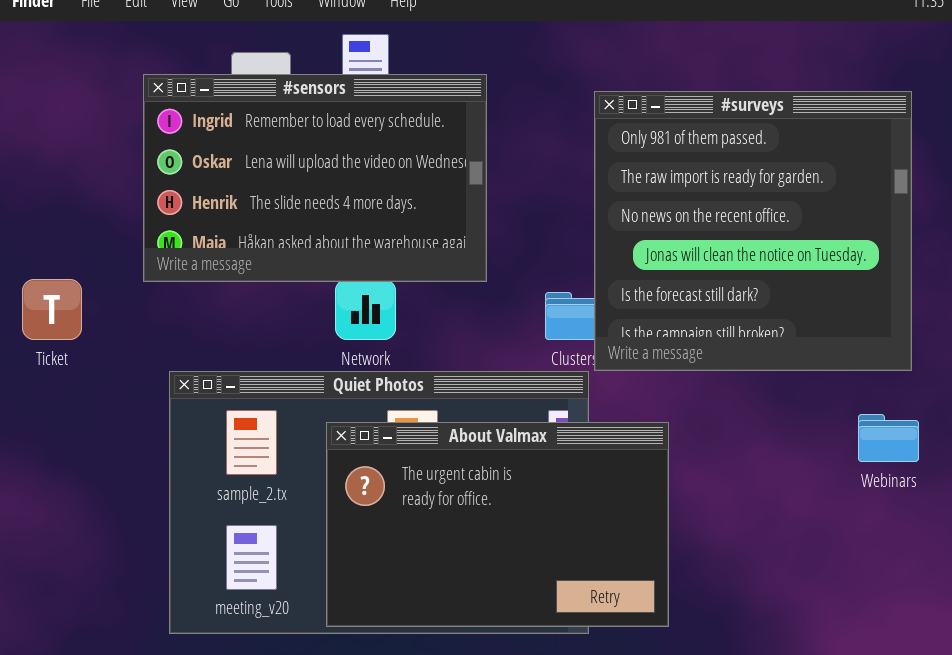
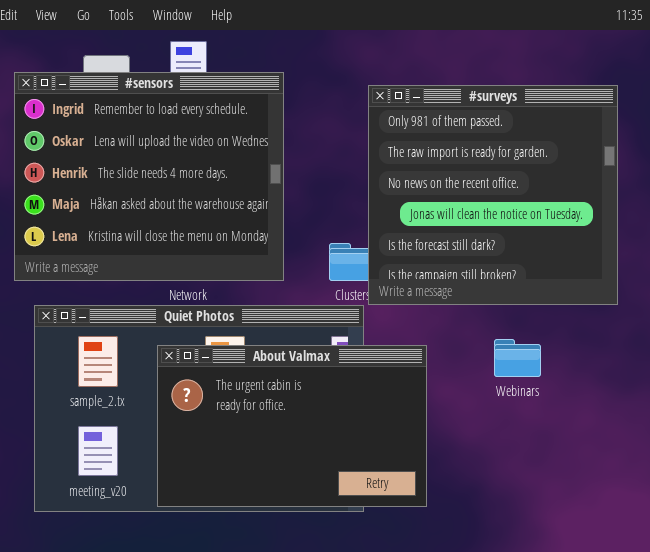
#sensors: [143,74,487,282] -> [14,72,284,281], resized
Webinars: [858,414,919,462] -> [494,339,541,377], moved

